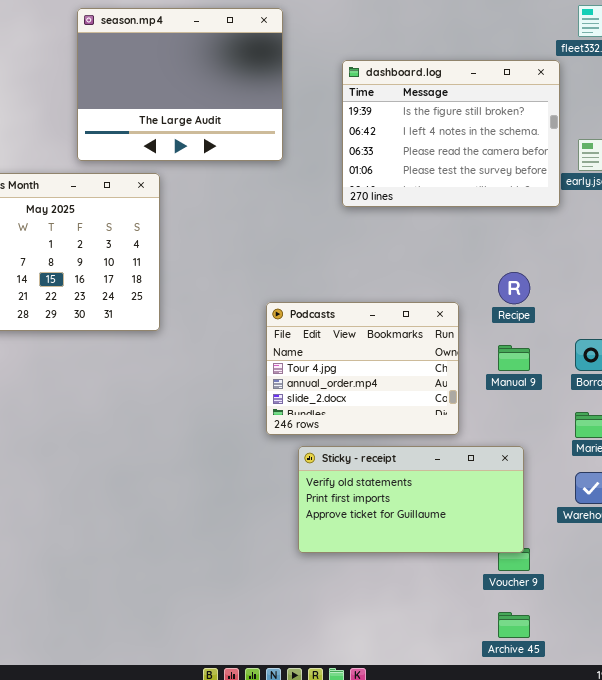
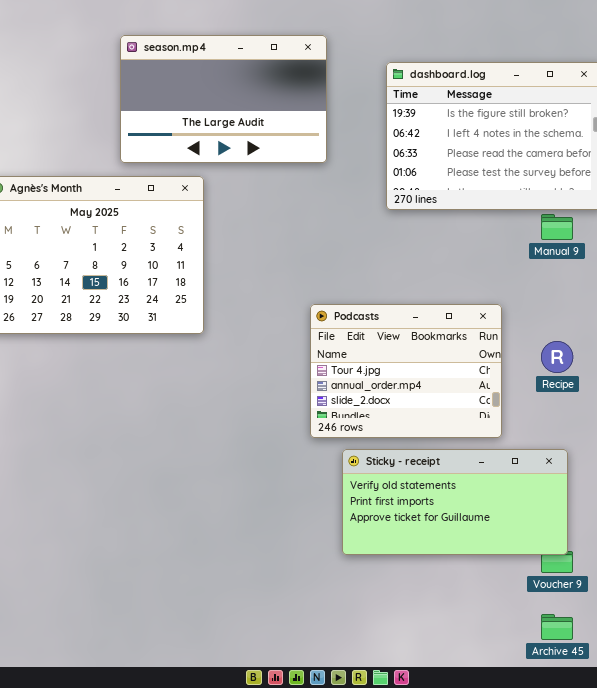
season.mp4: [77,8,283,161] -> [120,35,327,163], resized
Recipe: [498,272,530,304] -> [541,341,573,373], moved
Manual 9: [498,345,530,371] -> [541,214,573,240], moved

